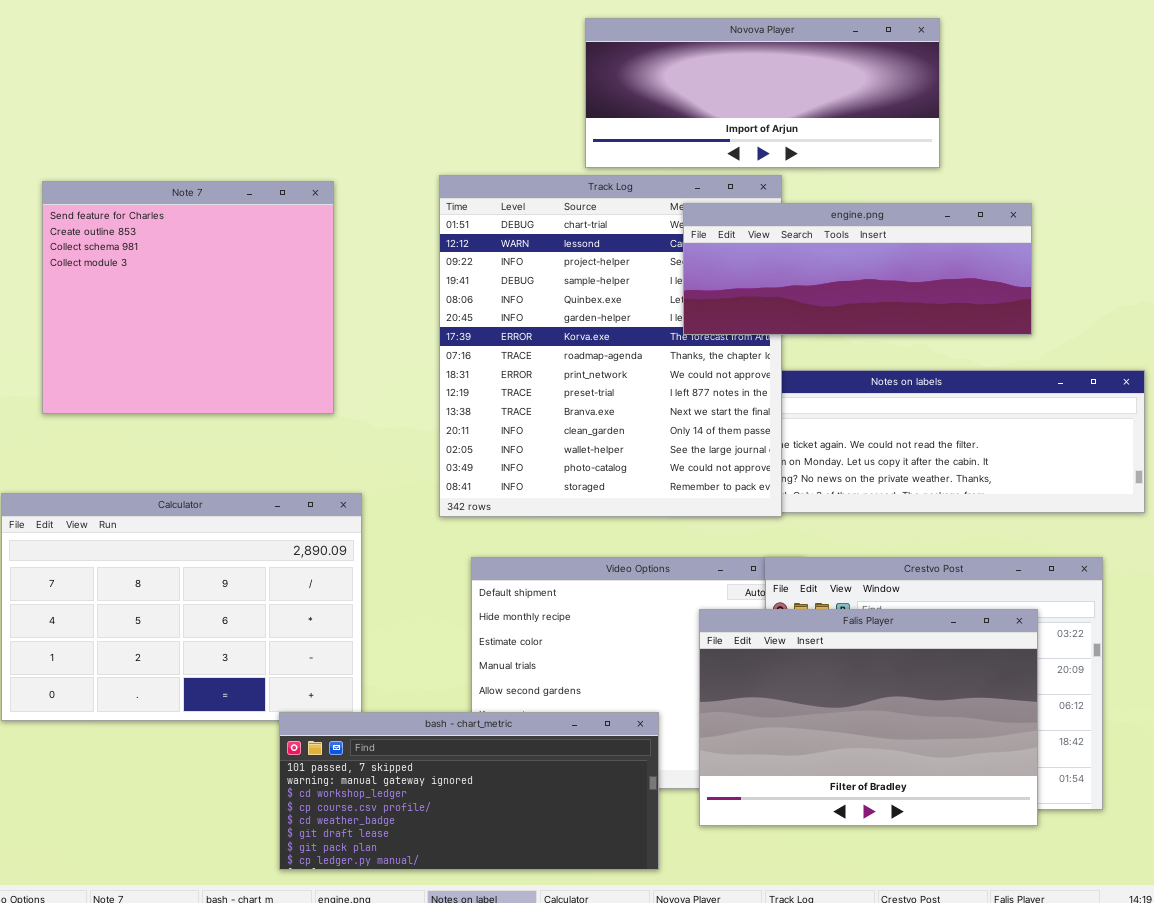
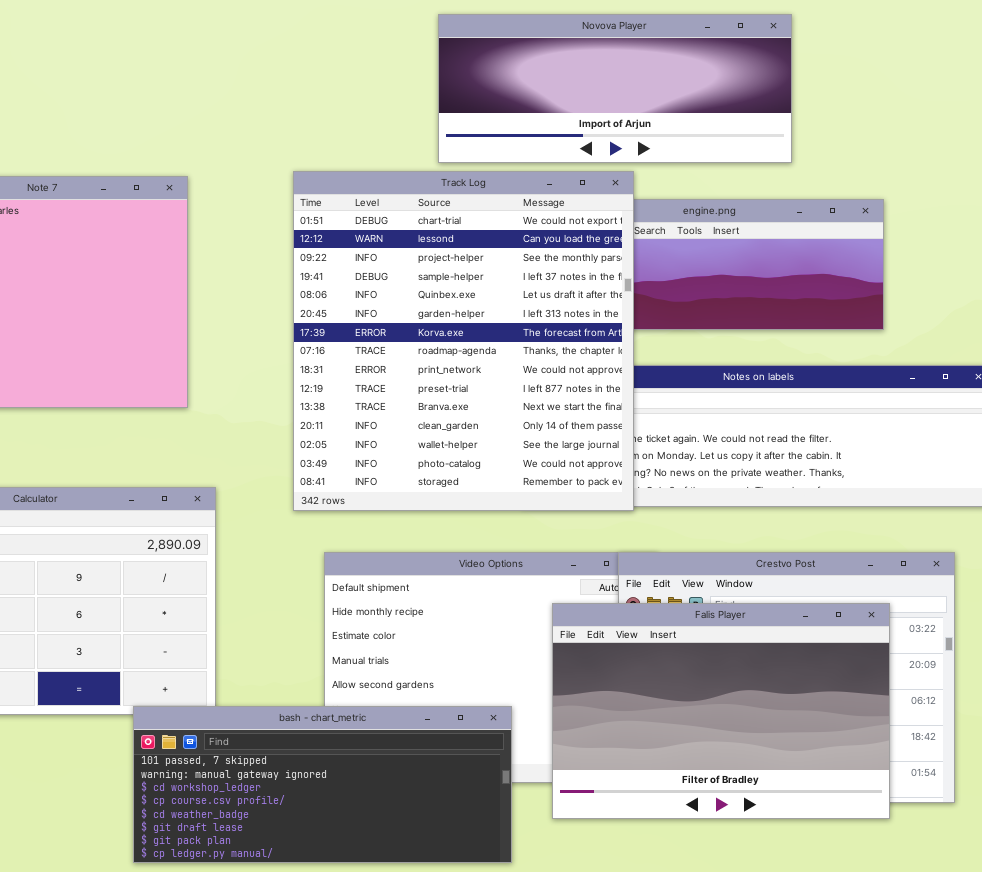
Track Log: [439,175,782,517] -> [293,171,634,511], raised

